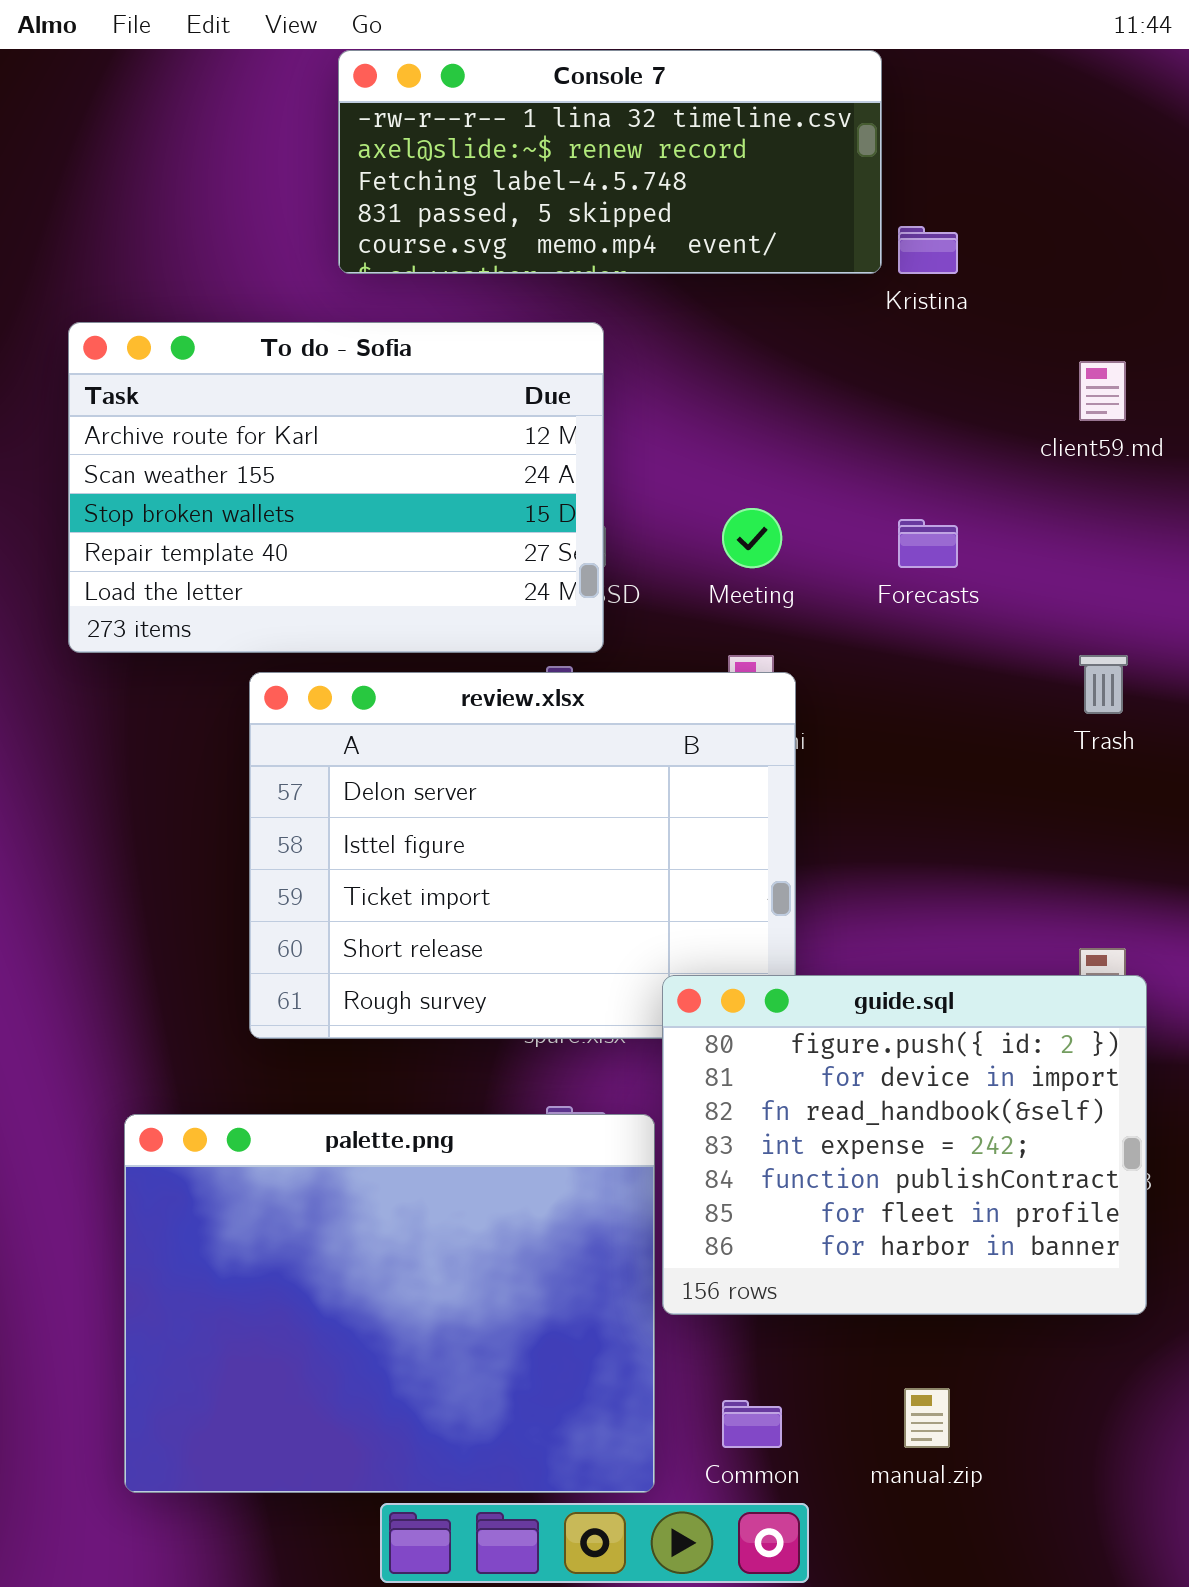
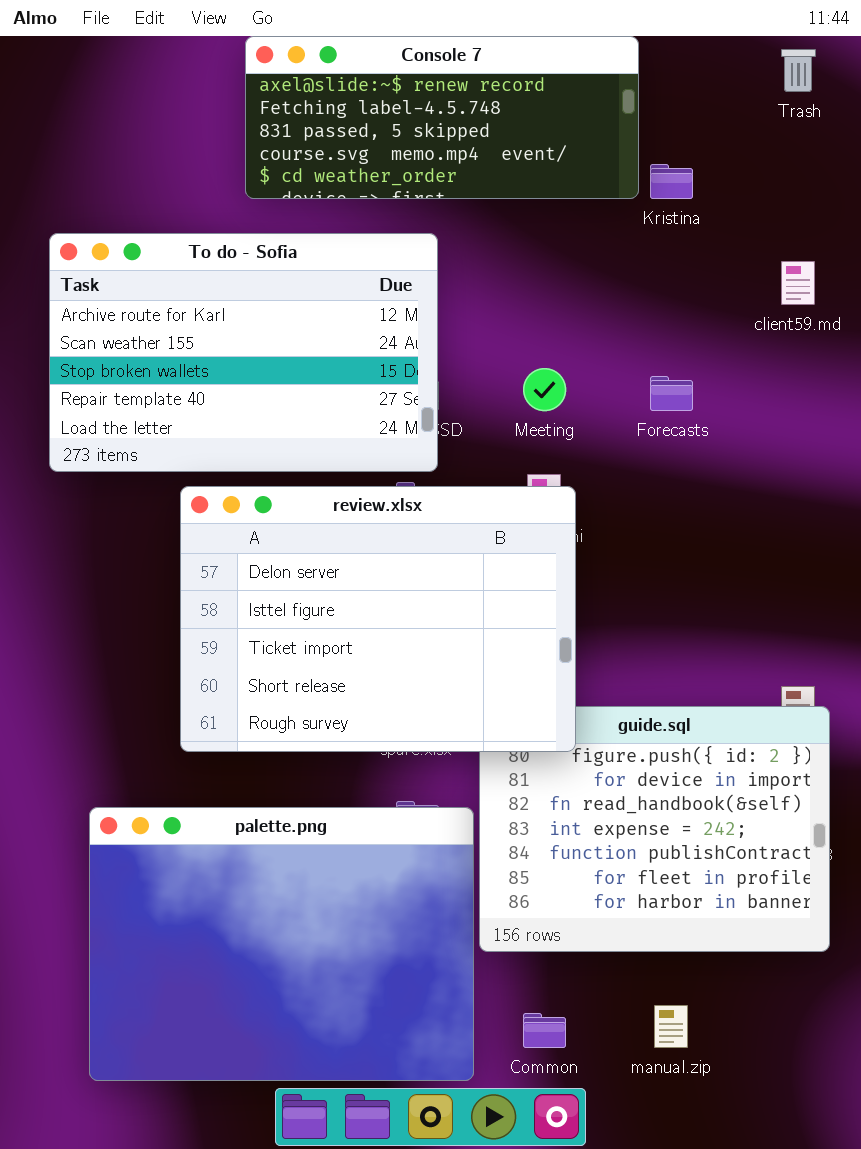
Console 7: [338,50,882,274] -> [245,36,639,199], scrolled down 1 row
Trash: [1079,655,1128,714] -> [781,49,816,92], moved
review.xlsx: [249,672,796,1039] -> [180,486,576,752], raised

